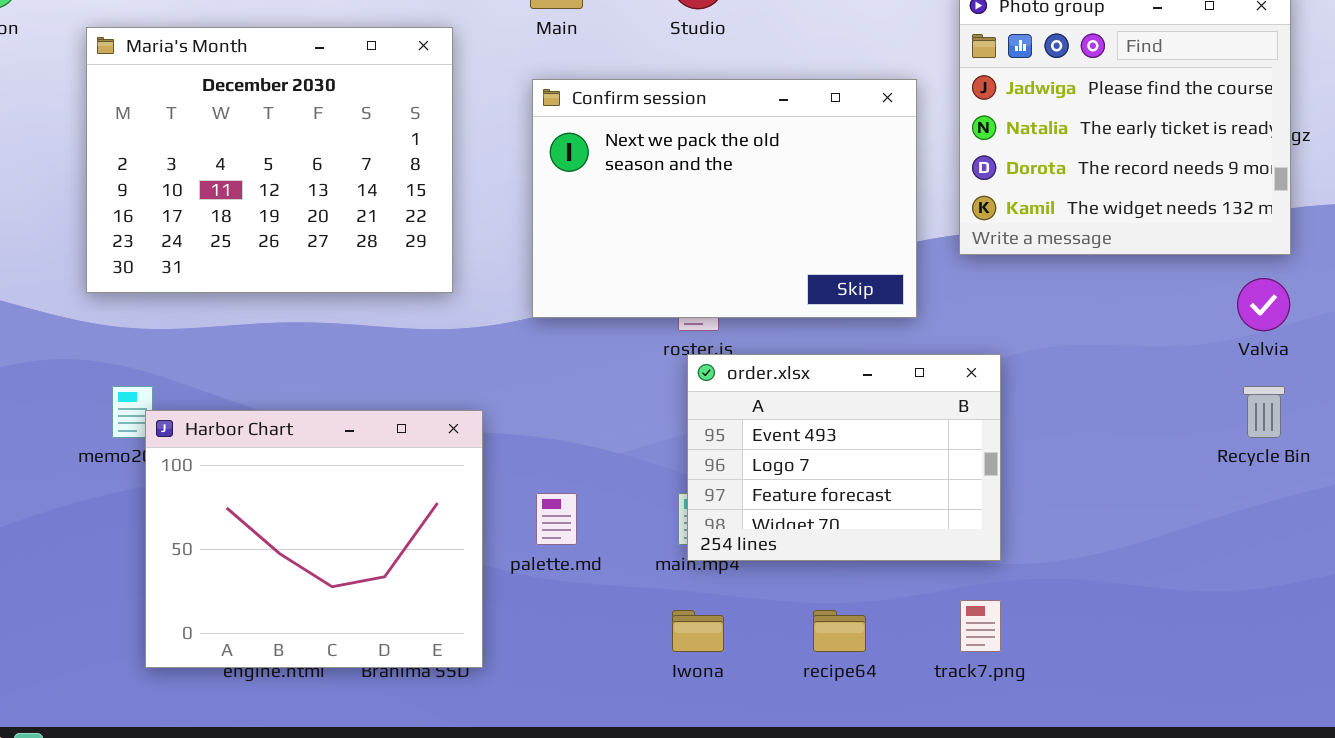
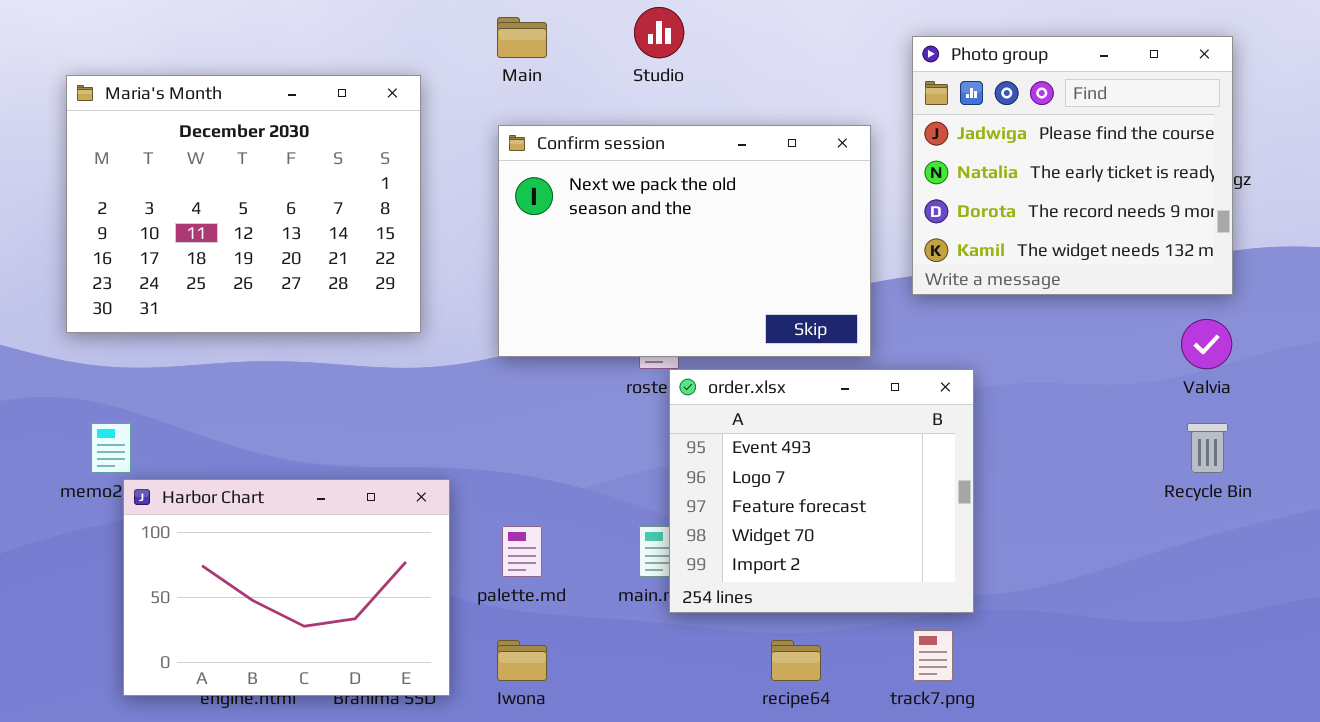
order.xlsx: [687,354,1001,561] -> [669,369,974,613], moved, resized
Harbor Chart: [145,410,483,668] -> [123,479,450,696], resized
Iwona: [672,610,724,652] -> [497,640,547,681], moved

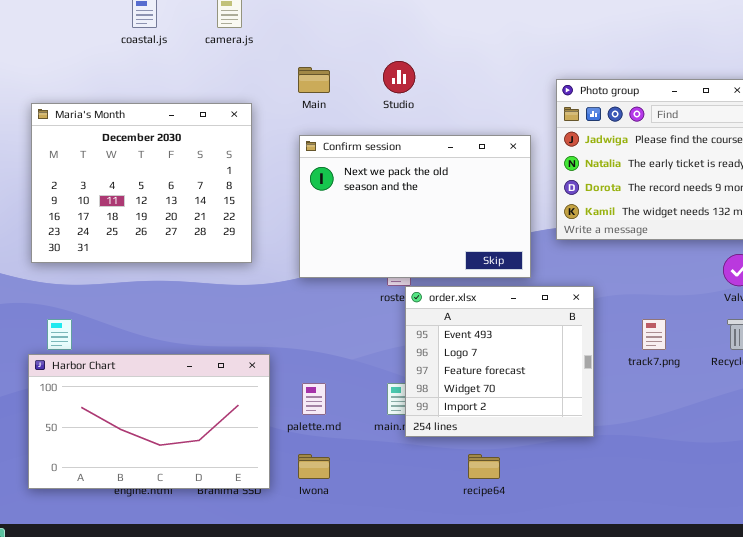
Harbor Chart: [123,479,450,696] -> [28,354,270,489], resized
track7.png: [913,630,953,681] -> [642,319,666,350], moved

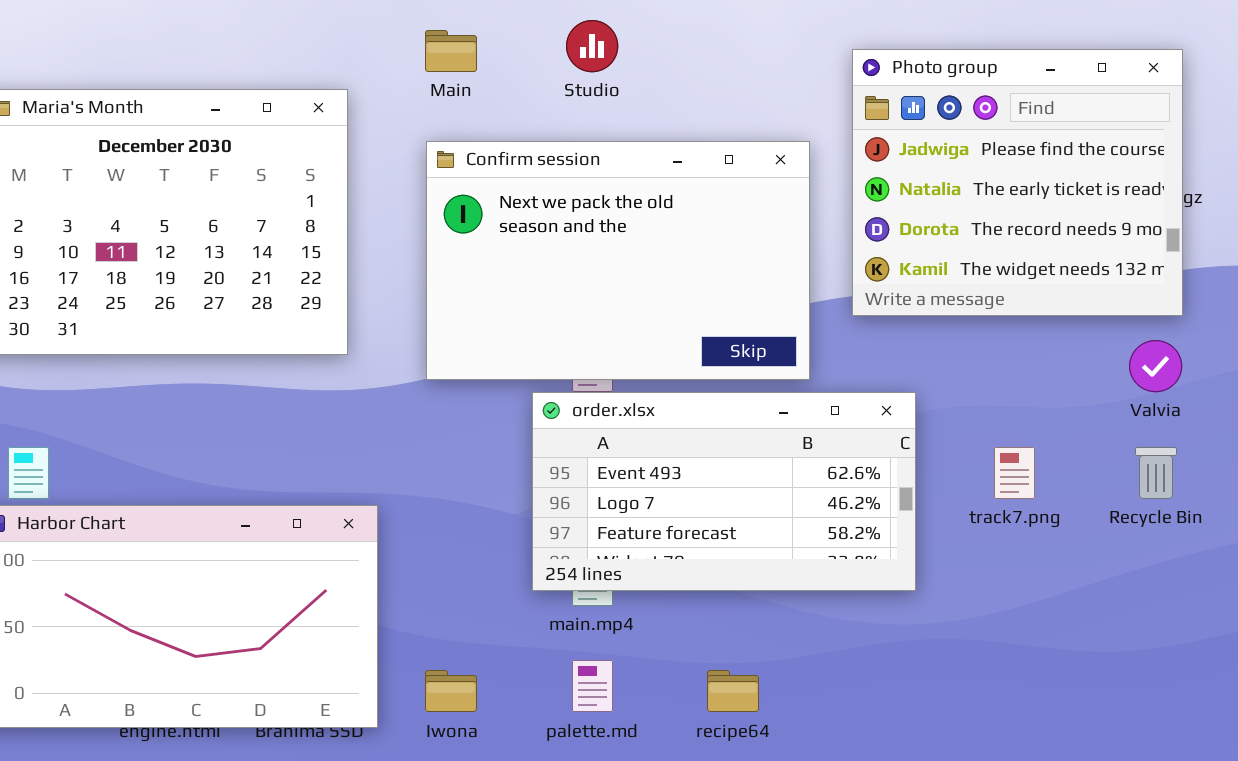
order.xlsx: [405,286,594,437] -> [532,392,916,591], resized
palette.md: [302,383,326,415] -> [572,660,613,712], moved

